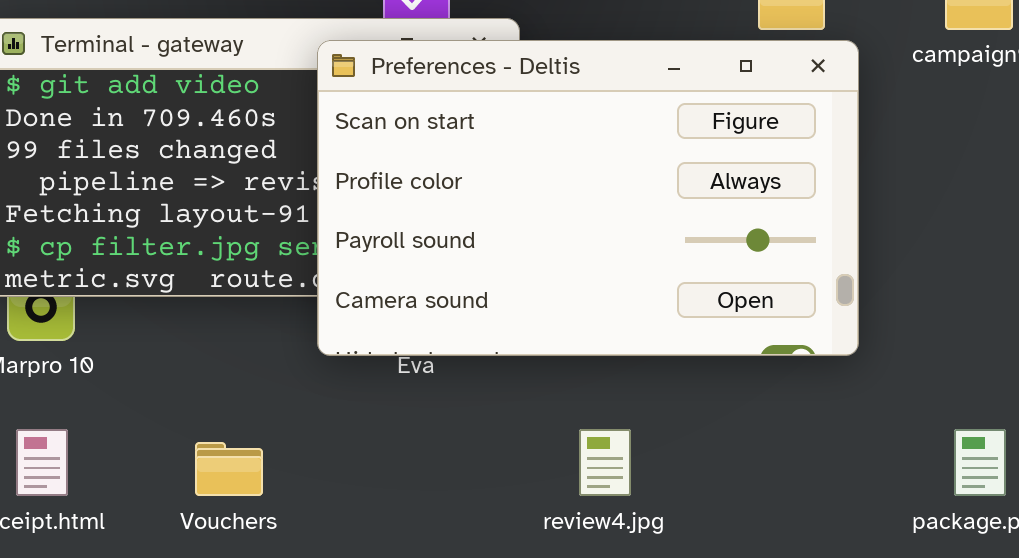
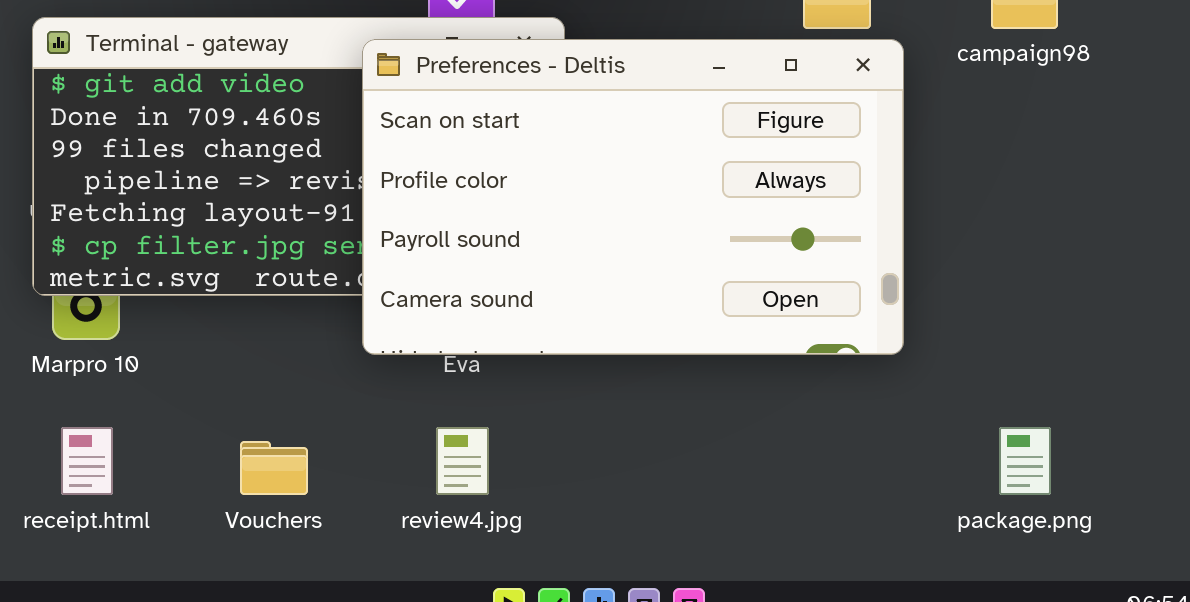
review4.jpg: [579,429,631,496] -> [436,427,489,495], moved

